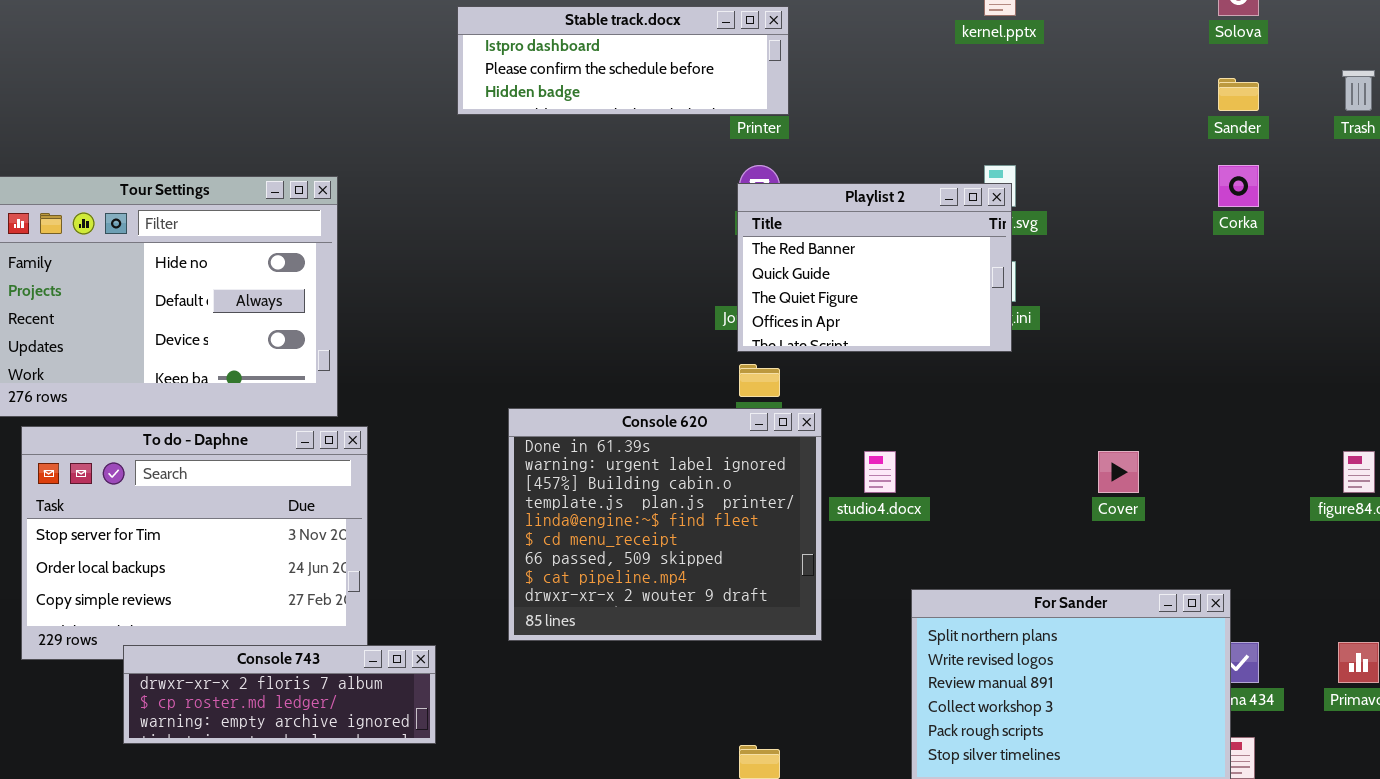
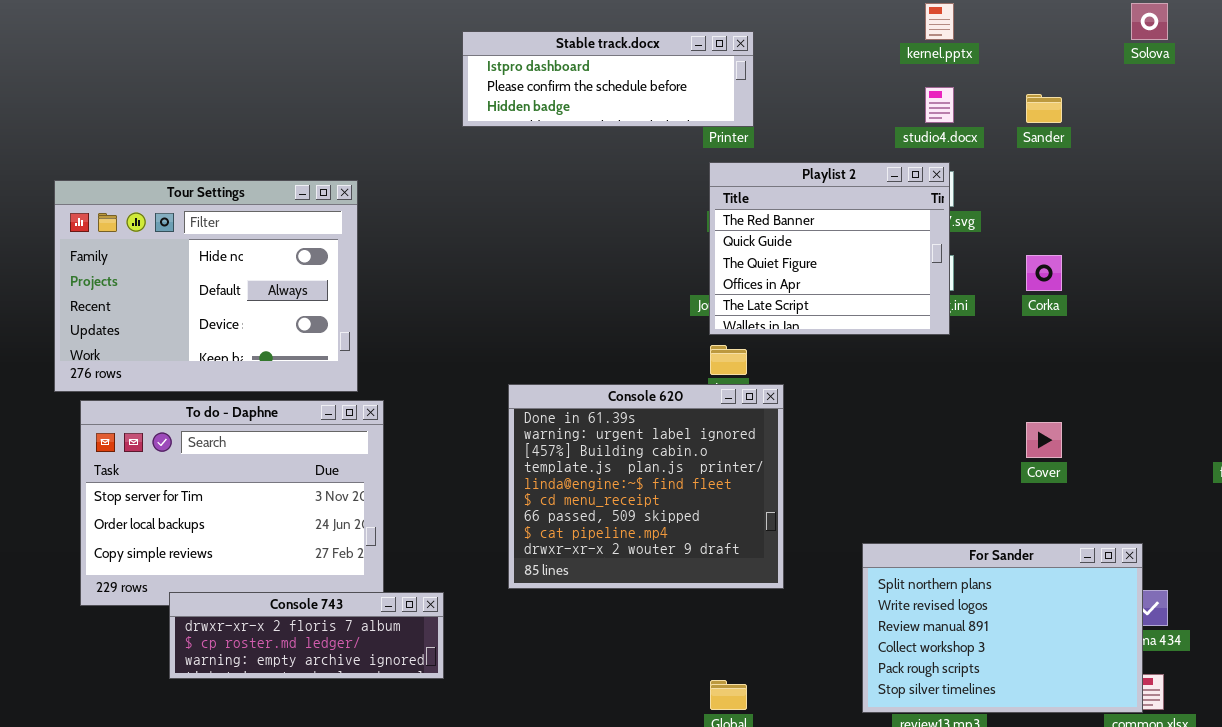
Sander: [1218,78,1259,111] -> [1026,94,1062,123], moved
Corka: [1218,165,1259,207] -> [1026,255,1062,291], moved
Playlist 2: [737,183,1012,352] -> [709,162,950,335], resized
studio4.docx: [864,451,896,493] -> [925,87,954,123], moved

